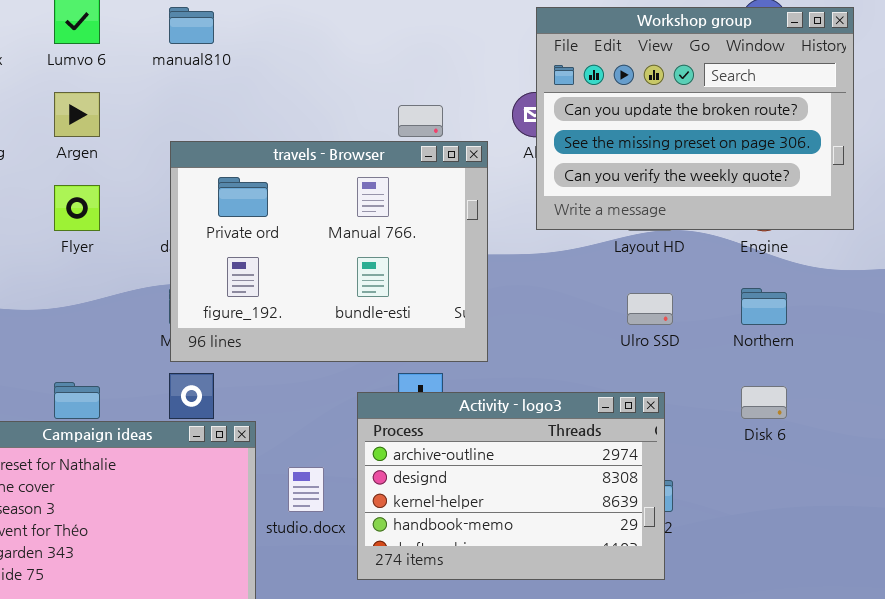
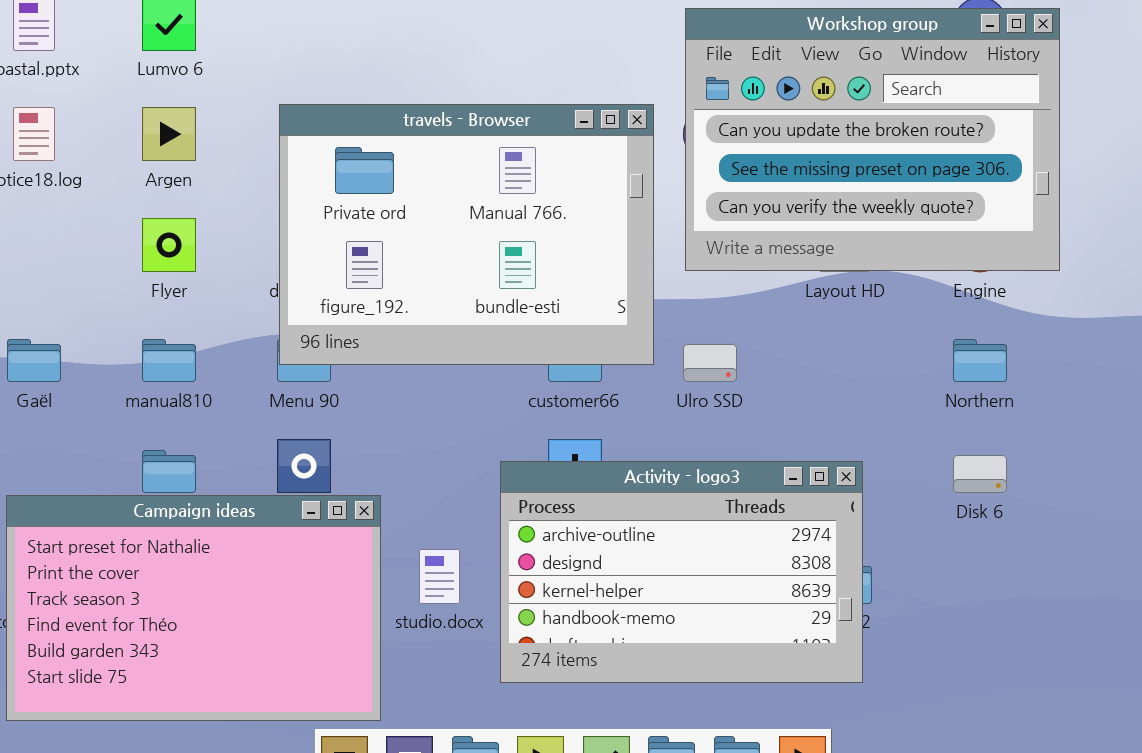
manual810: [169,7,214,44] -> [142,339,196,382], moved
Workshop group: [536,7,854,230] -> [685,8,1060,271], moved
travels - Browser: [170,141,488,362] -> [279,104,654,365], moved
Ulro SSD: [627,293,673,325] -> [683,344,737,382], moved

